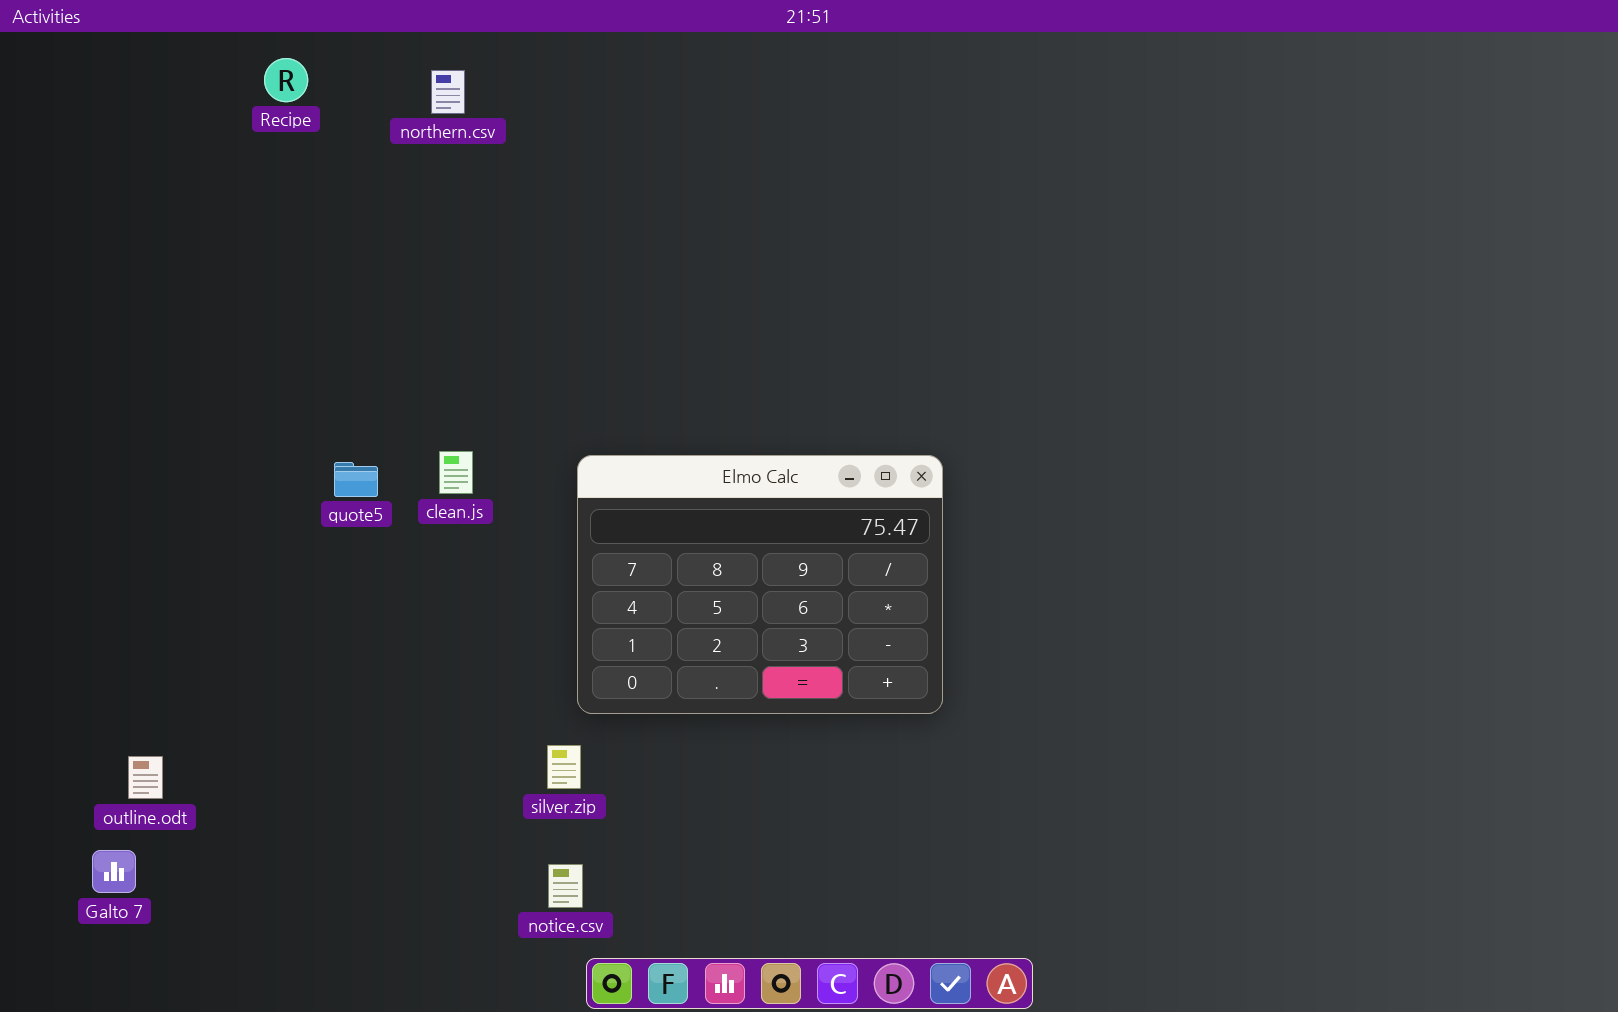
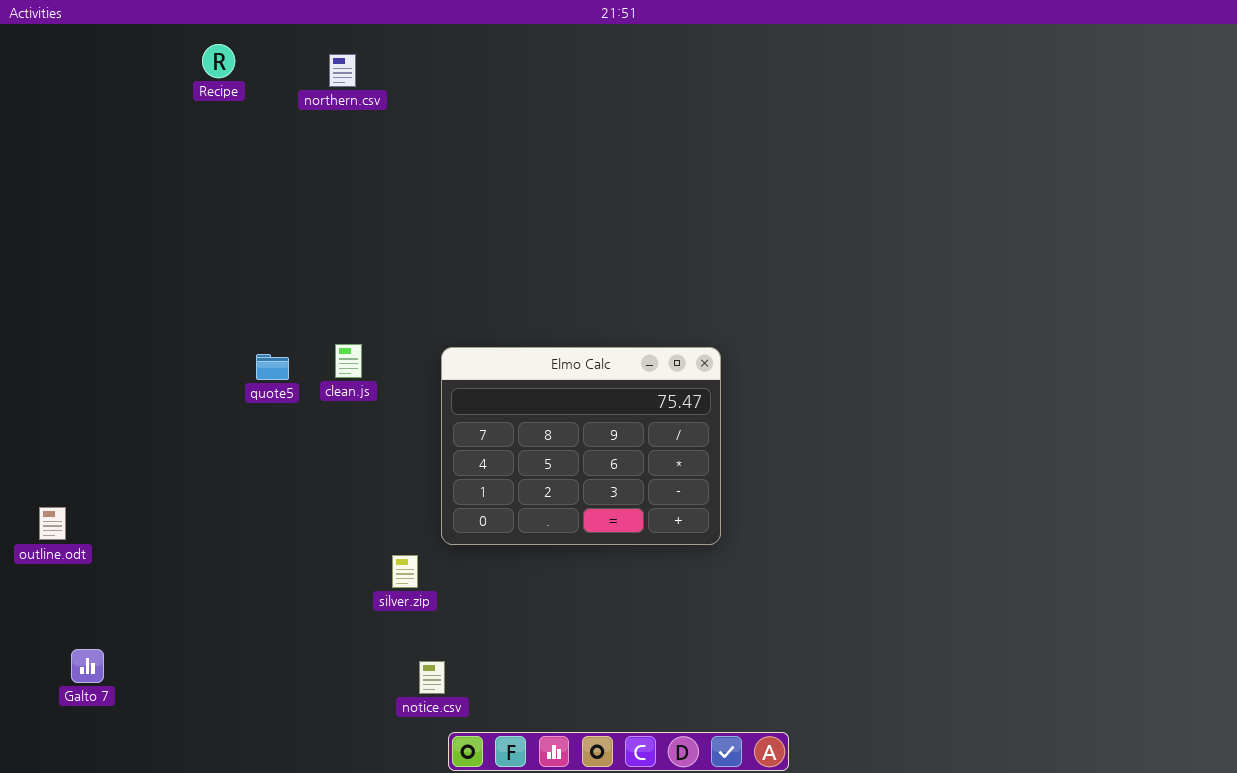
silver.zip: [547,745,581,789] -> [392,555,418,588], moved
outline.odt: [128,756,163,799] -> [39,507,66,540], moved

